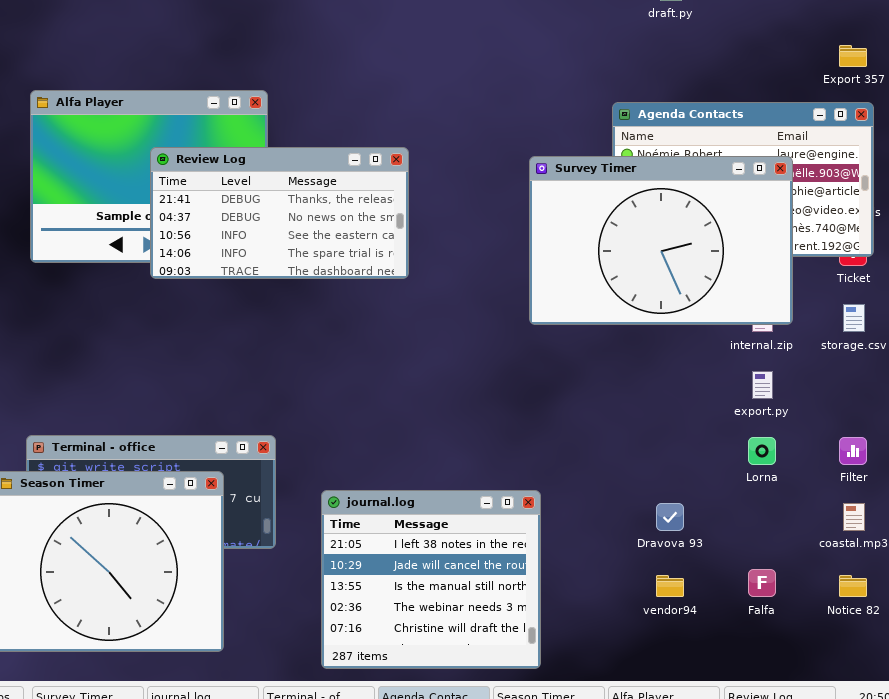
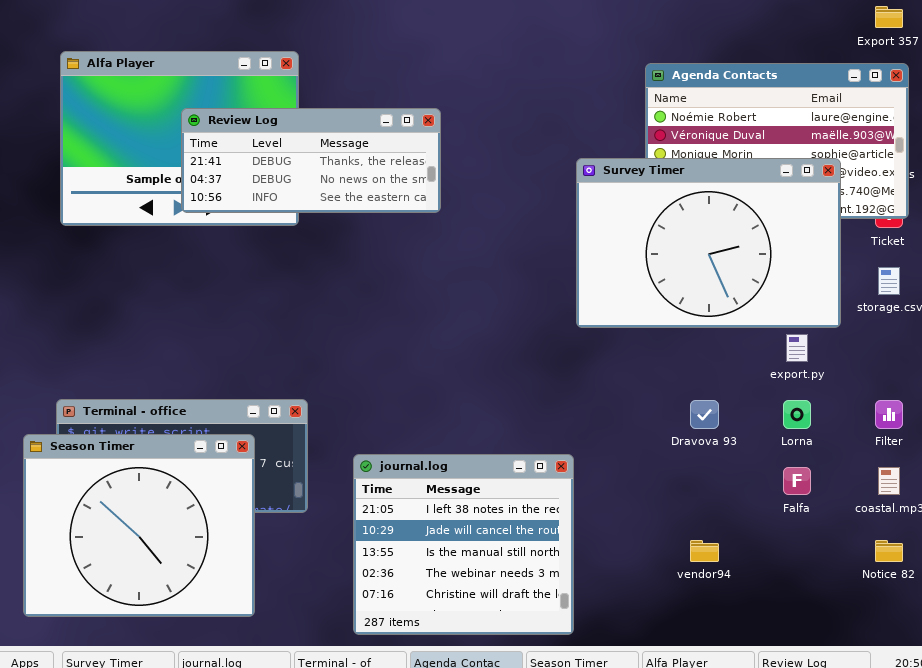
Review Log: [150,147,409,279] -> [181,108,441,213], resized
Survey Timer: [529,156,793,325] -> [576,158,841,328], moved
Dravova 93: [656,503,684,531] -> [690,400,719,429], moved
Falfa: [748,569,776,597] -> [783,467,811,495], moved

